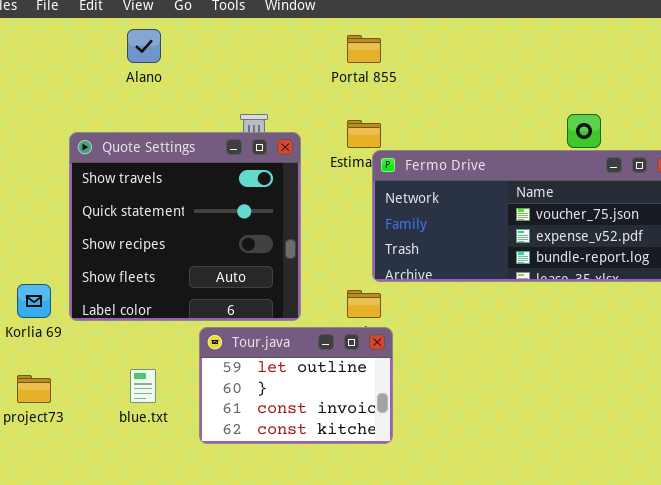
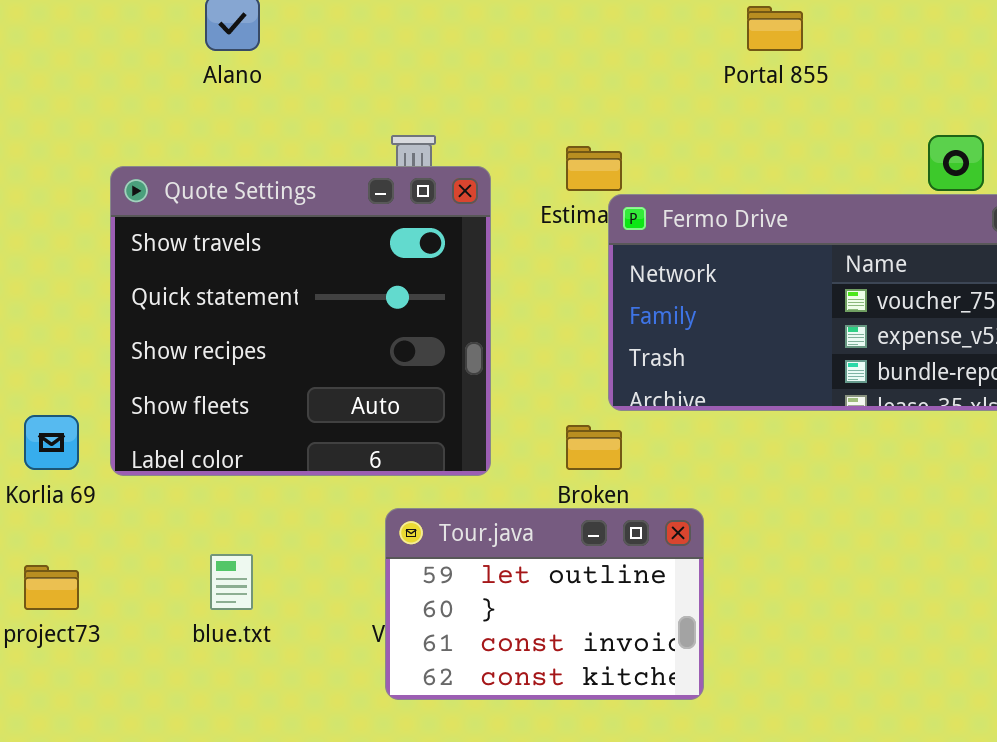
Portal 855: [347,35,381,63] -> [747,6,803,51], moved
Tour.java: [199,327,393,444] -> [385,508,704,700], moved

